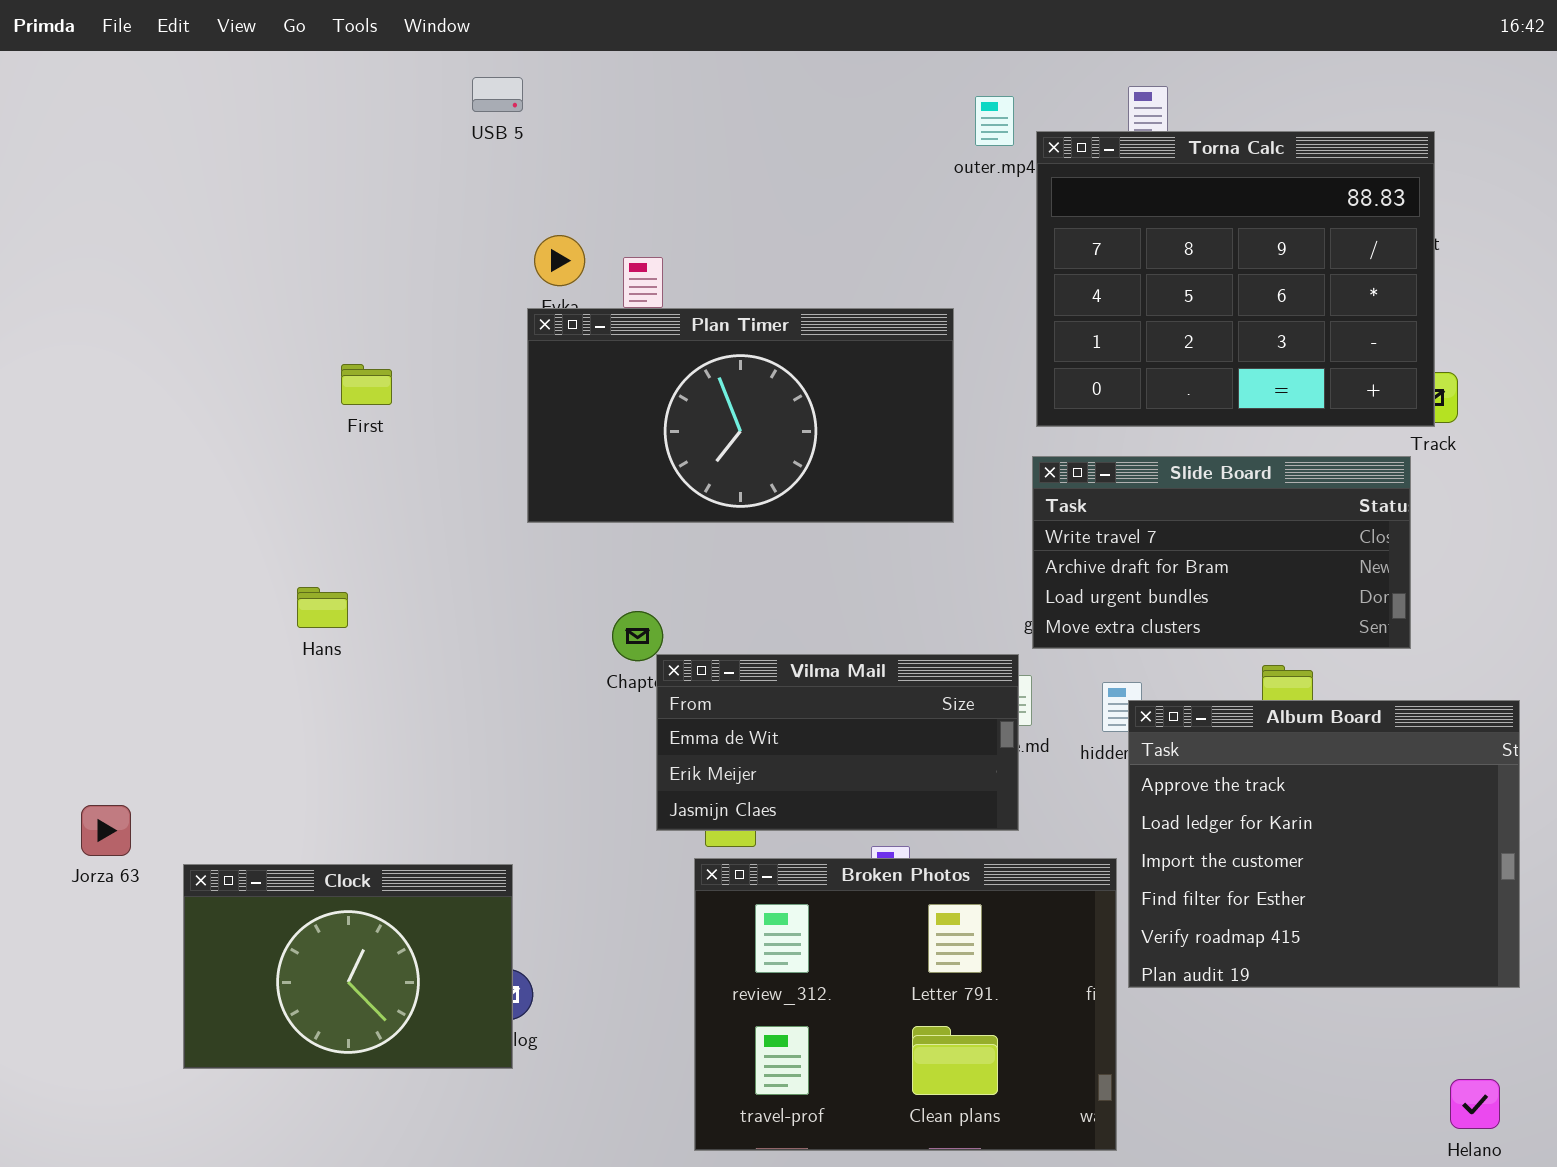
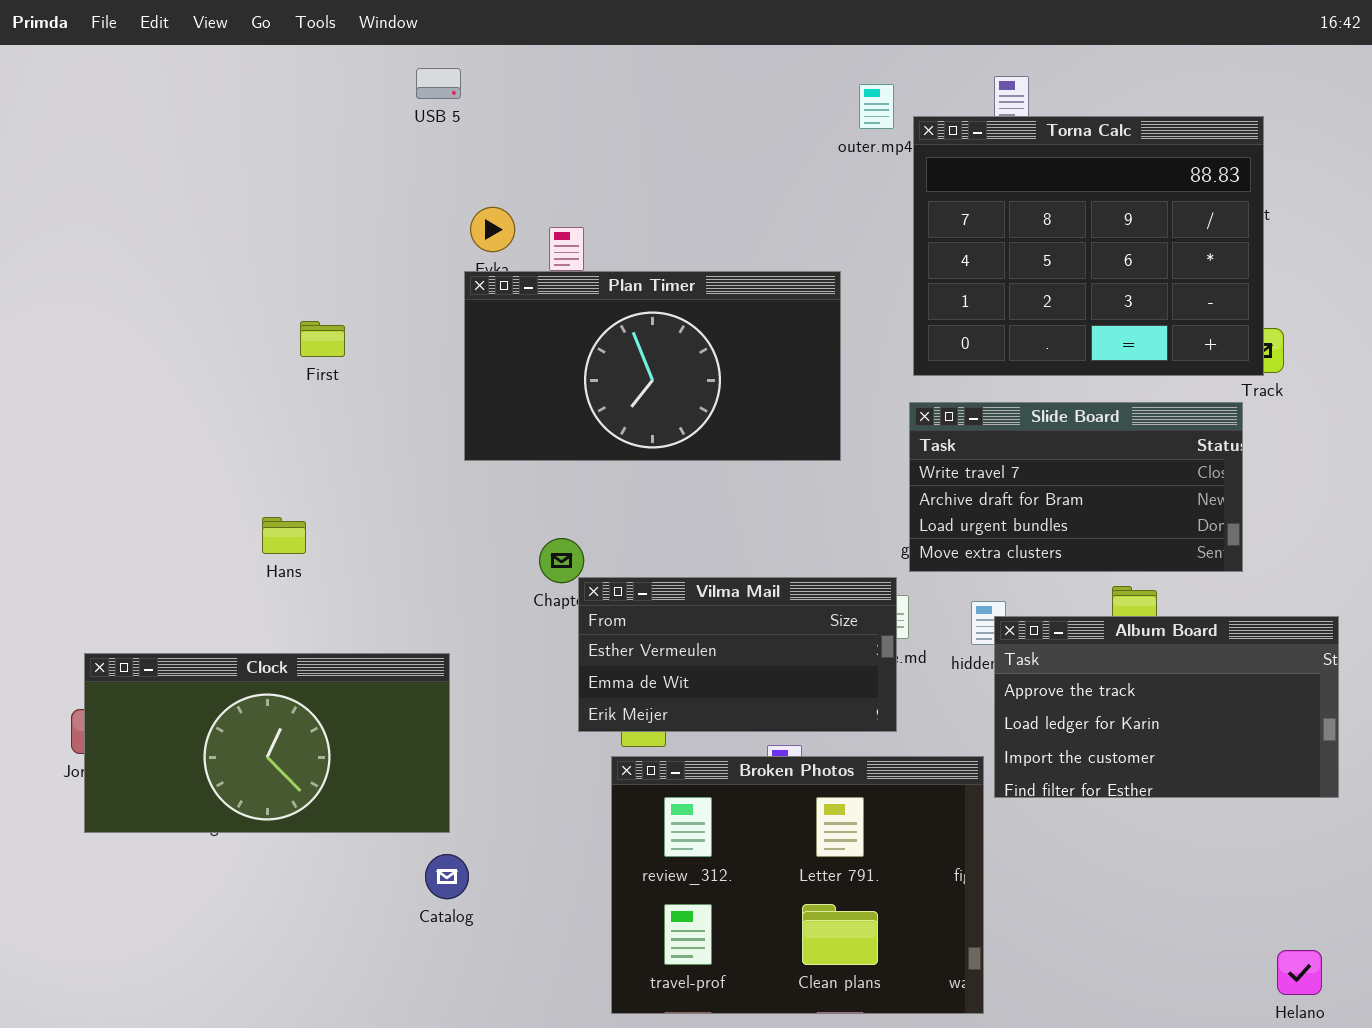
Vilma Mail: [656,654,1019,831] -> [578,577,897,732], scrolled up 1 row
Album Board: [1128,700,1520,988] -> [994,616,1339,798], resized
Clock: [183,864,513,1069] -> [84,653,450,833], moved, resized

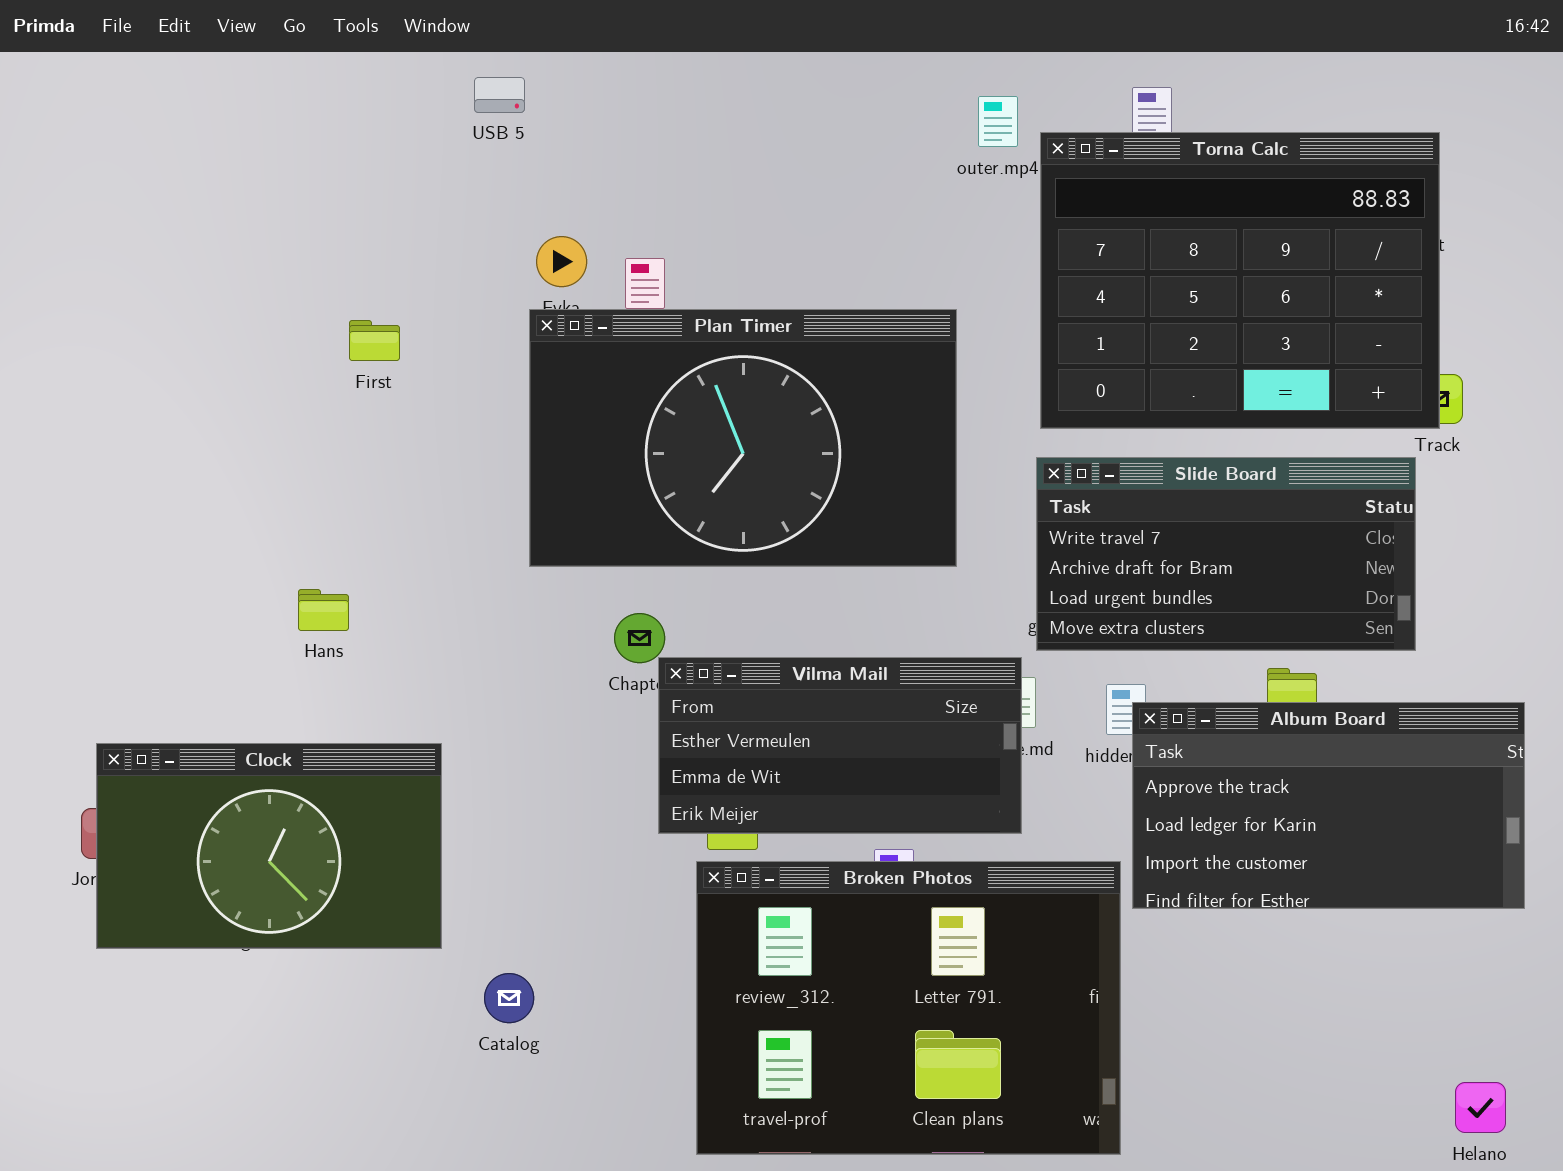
Plan Timer: [464,271,841,461] -> [529,309,957,567], resized
First: [300,321,345,357] -> [349,320,400,361], moved
Clock: [84,653,450,833] -> [96,743,442,949], resized

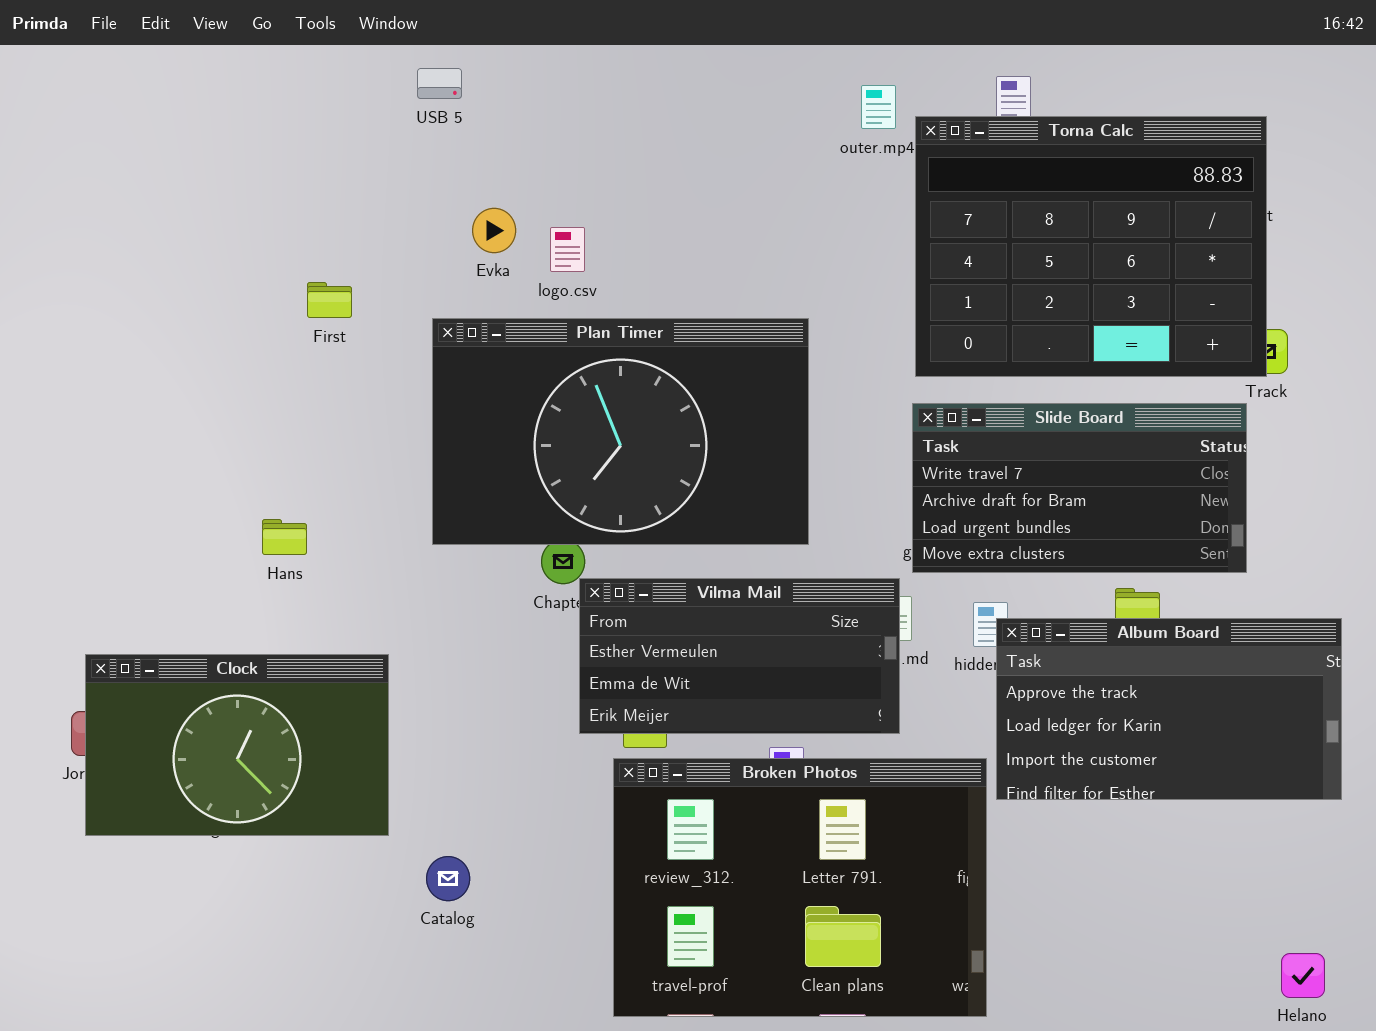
Plan Timer: [529,309,957,567] -> [432,318,809,545], moved

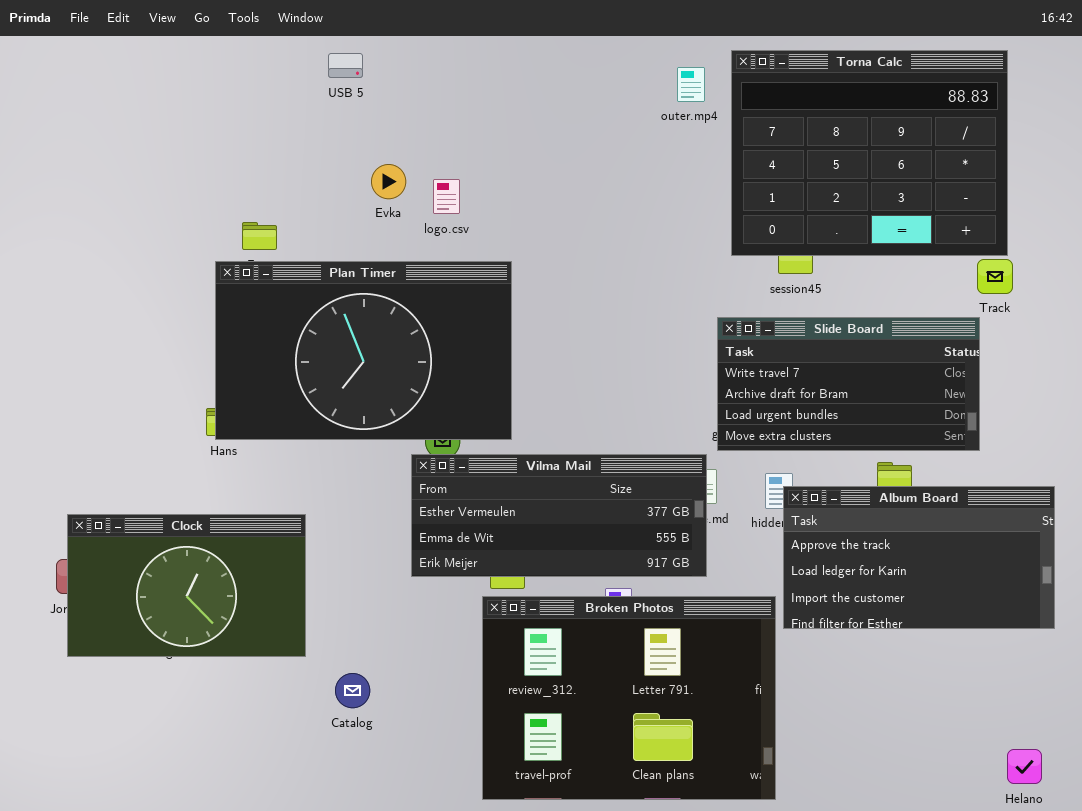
Torna Calc: [915,116,1267,377] -> [731,50,1008,256], moved
Plan Timer: [432,318,809,545] -> [215,261,512,440], moved
Vilma Mail: [579,578,900,734] -> [411,454,707,577], resized

